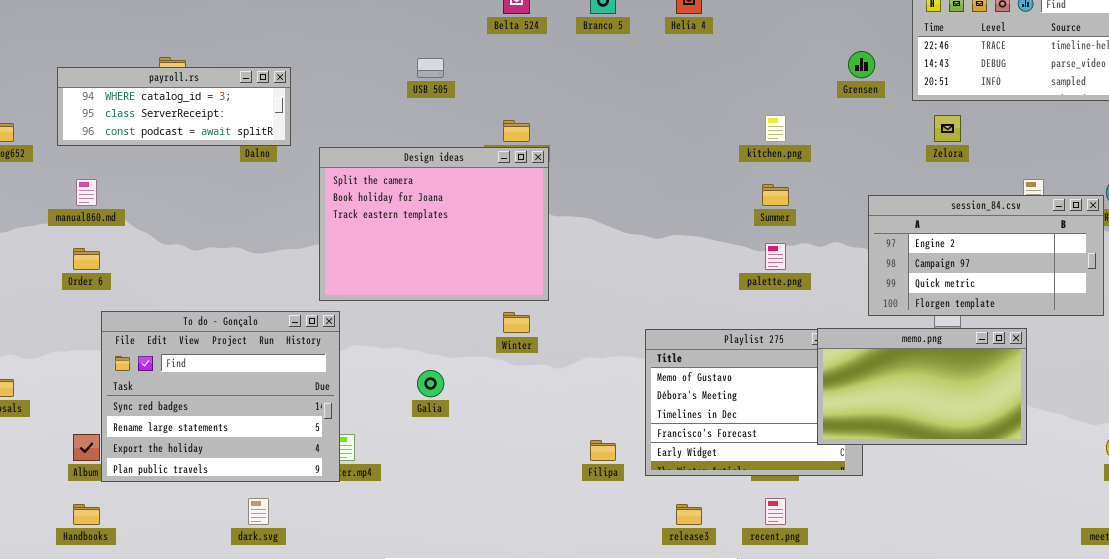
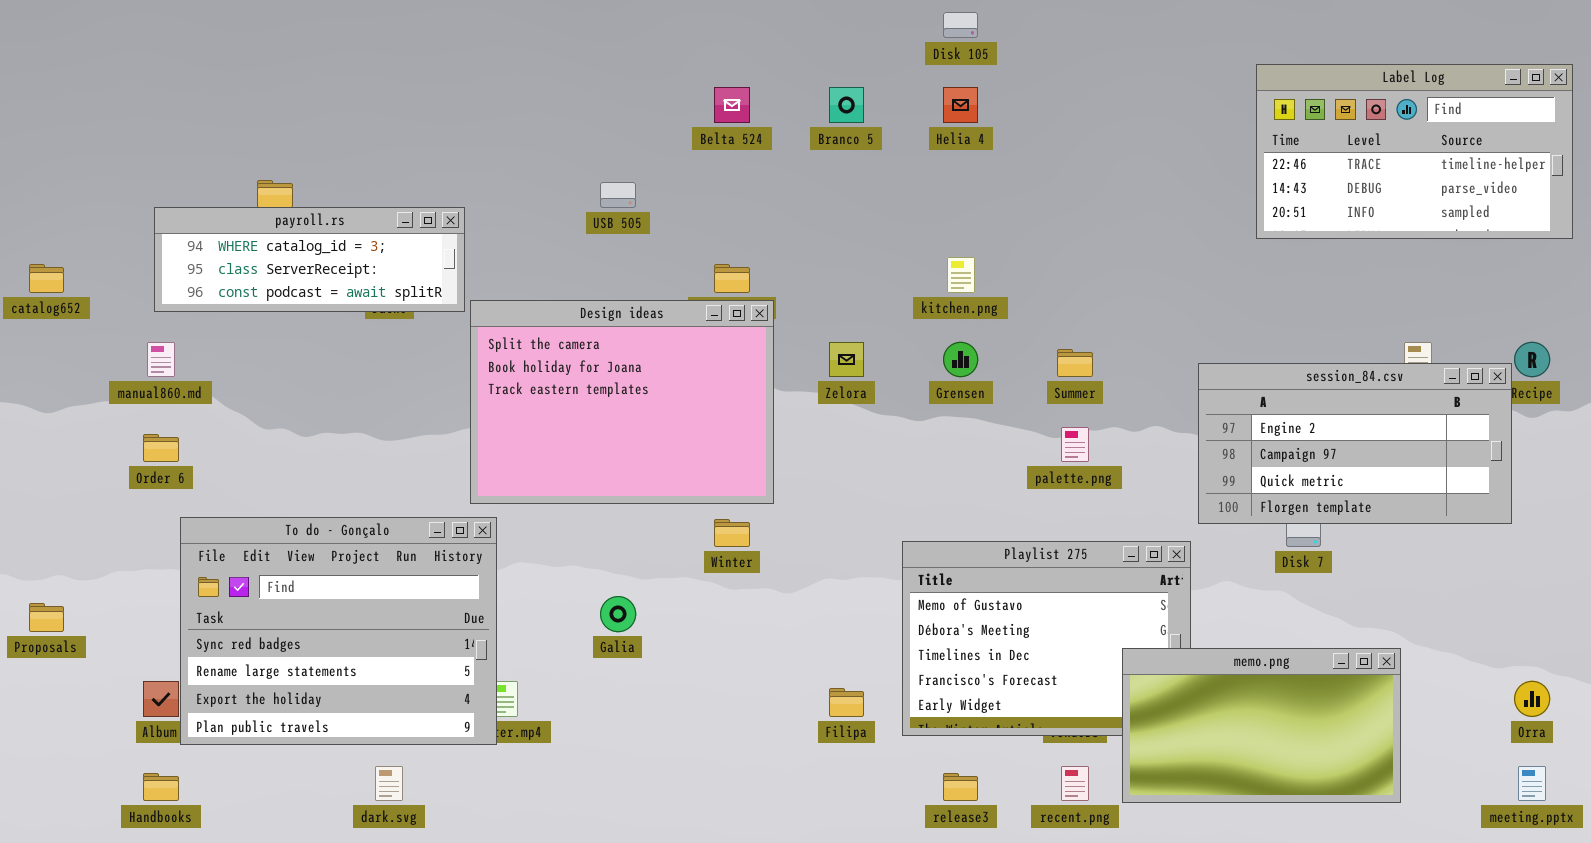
Grensen: [848,51,875,78] -> [943,342,978,377], moved
payroll.rs: [57,67,291,146] -> [154,207,465,312], moved
kitchen.png: [765,115,786,142] -> [947,257,975,293], moved
Zelora: [934,115,961,142] -> [829,342,864,377], moved
memo.png: [817,328,1027,445] -> [1122,648,1401,803], moved

